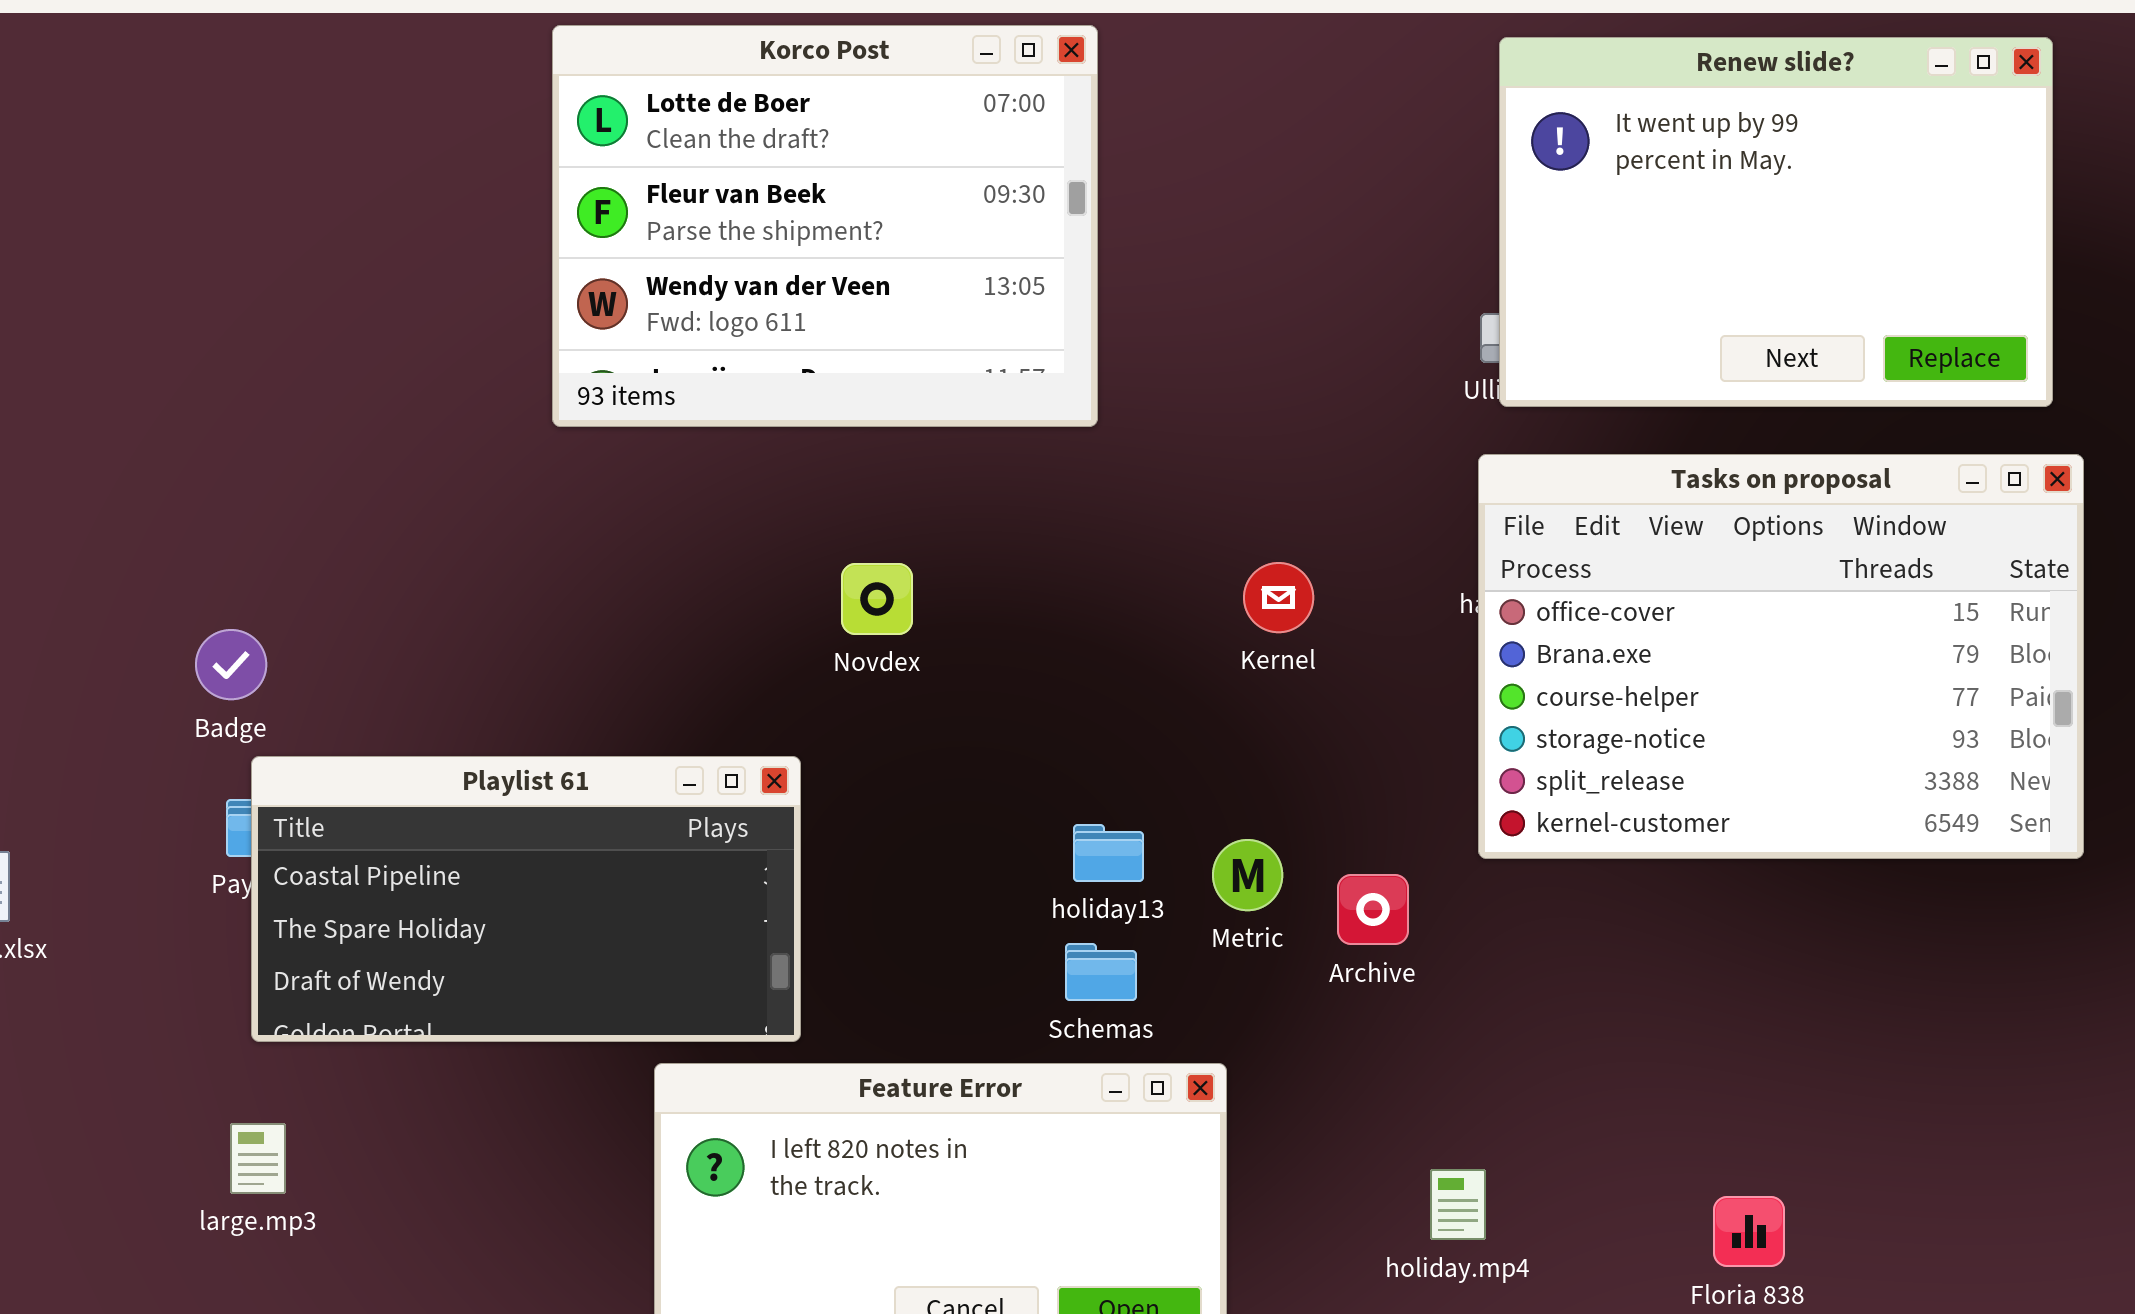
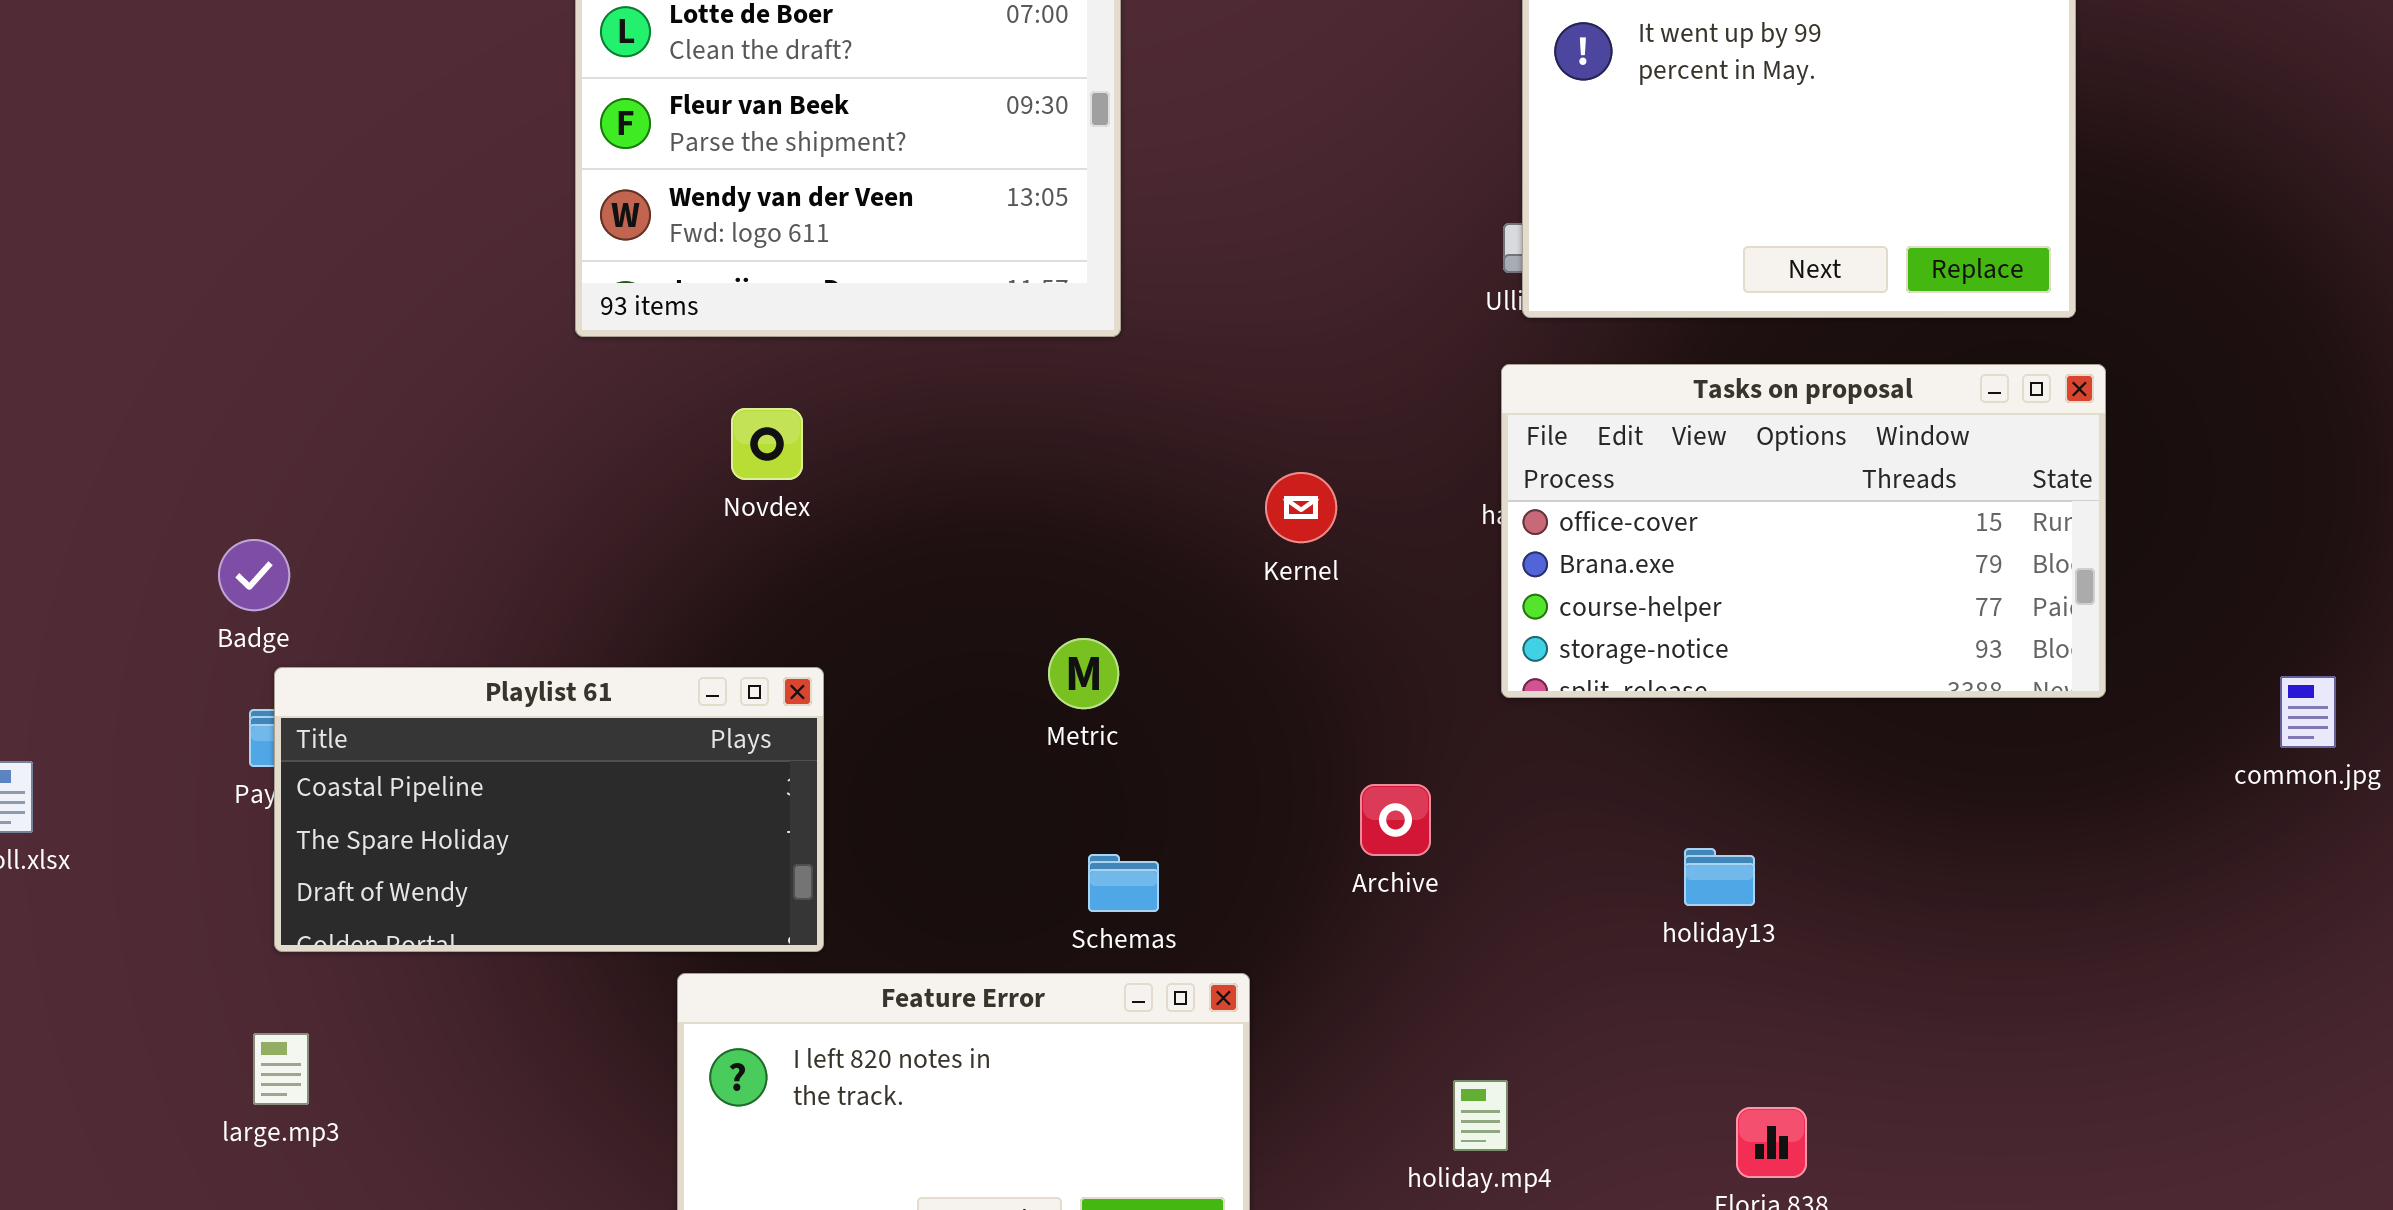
Tasks on proposal: [1478,454,2084,859] -> [1501,364,2106,698], resized
Novdex: [841,563,913,635] -> [731,408,803,480], moved
holiday13: [1073,824,1144,882] -> [1684,848,1755,906], moved
Metric: [1212,839,1283,911] -> [1048,638,1119,709], moved

